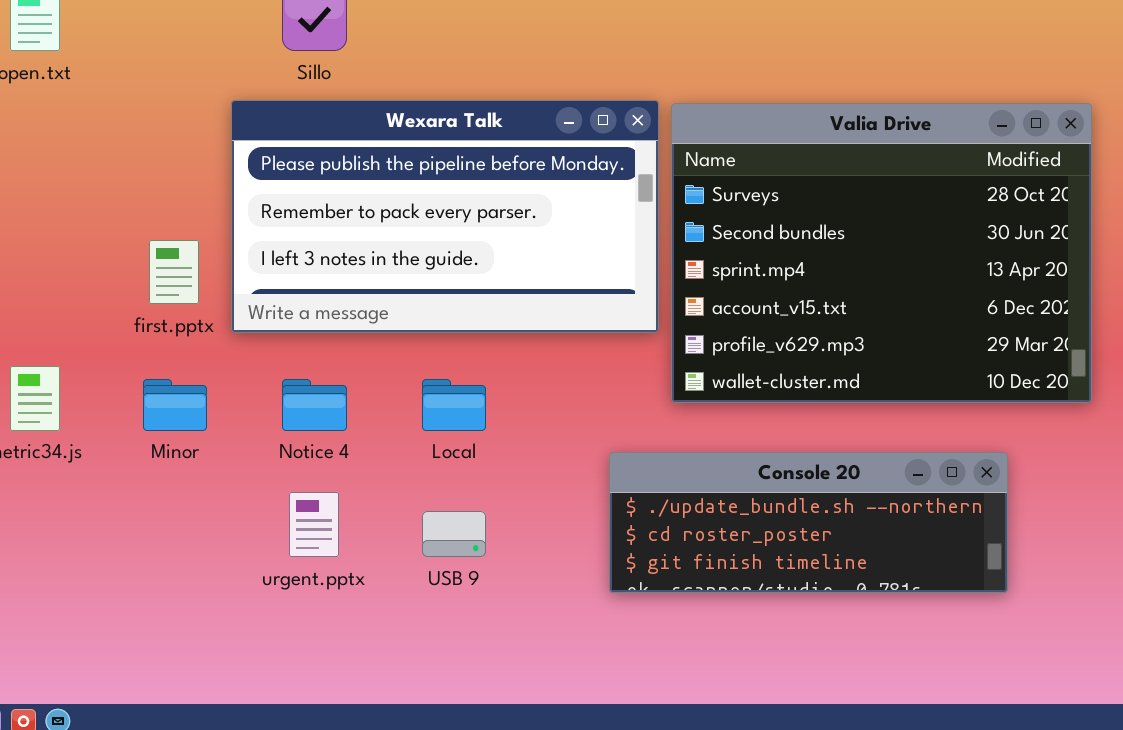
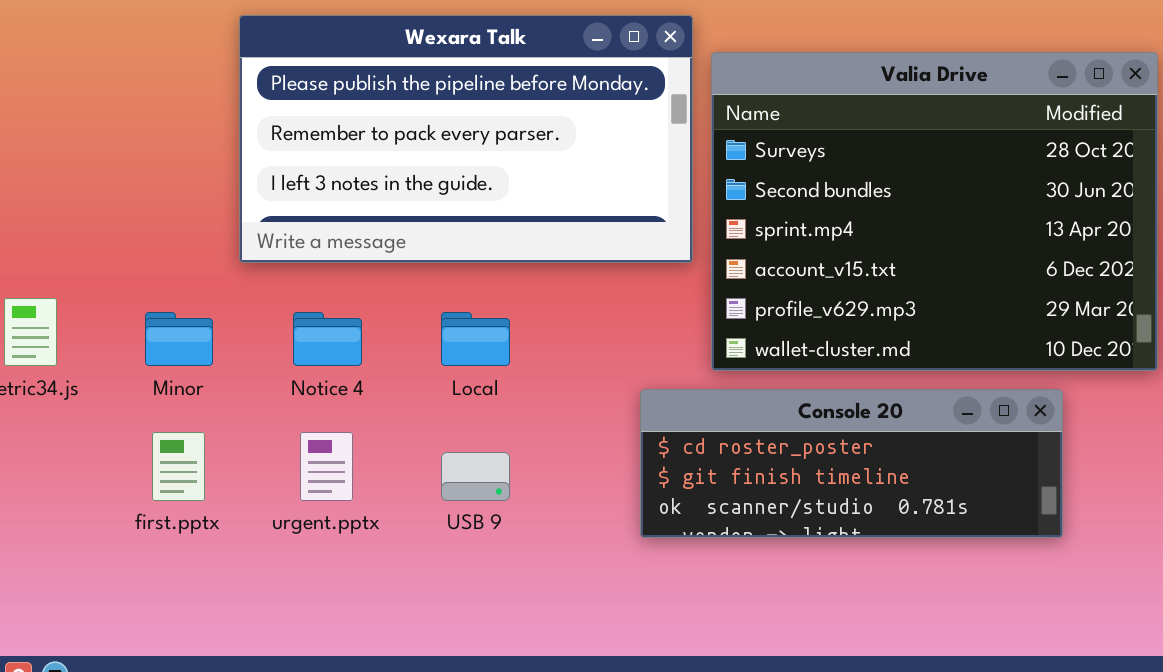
Valia Drive: [671,103,1092,403] -> [711,52,1158,371], moved
first.pptx: [149,240,199,304] -> [152,432,205,501], moved
Console 20: [609,452,1008,593] -> [640,389,1063,538], scrolled down 1 row

